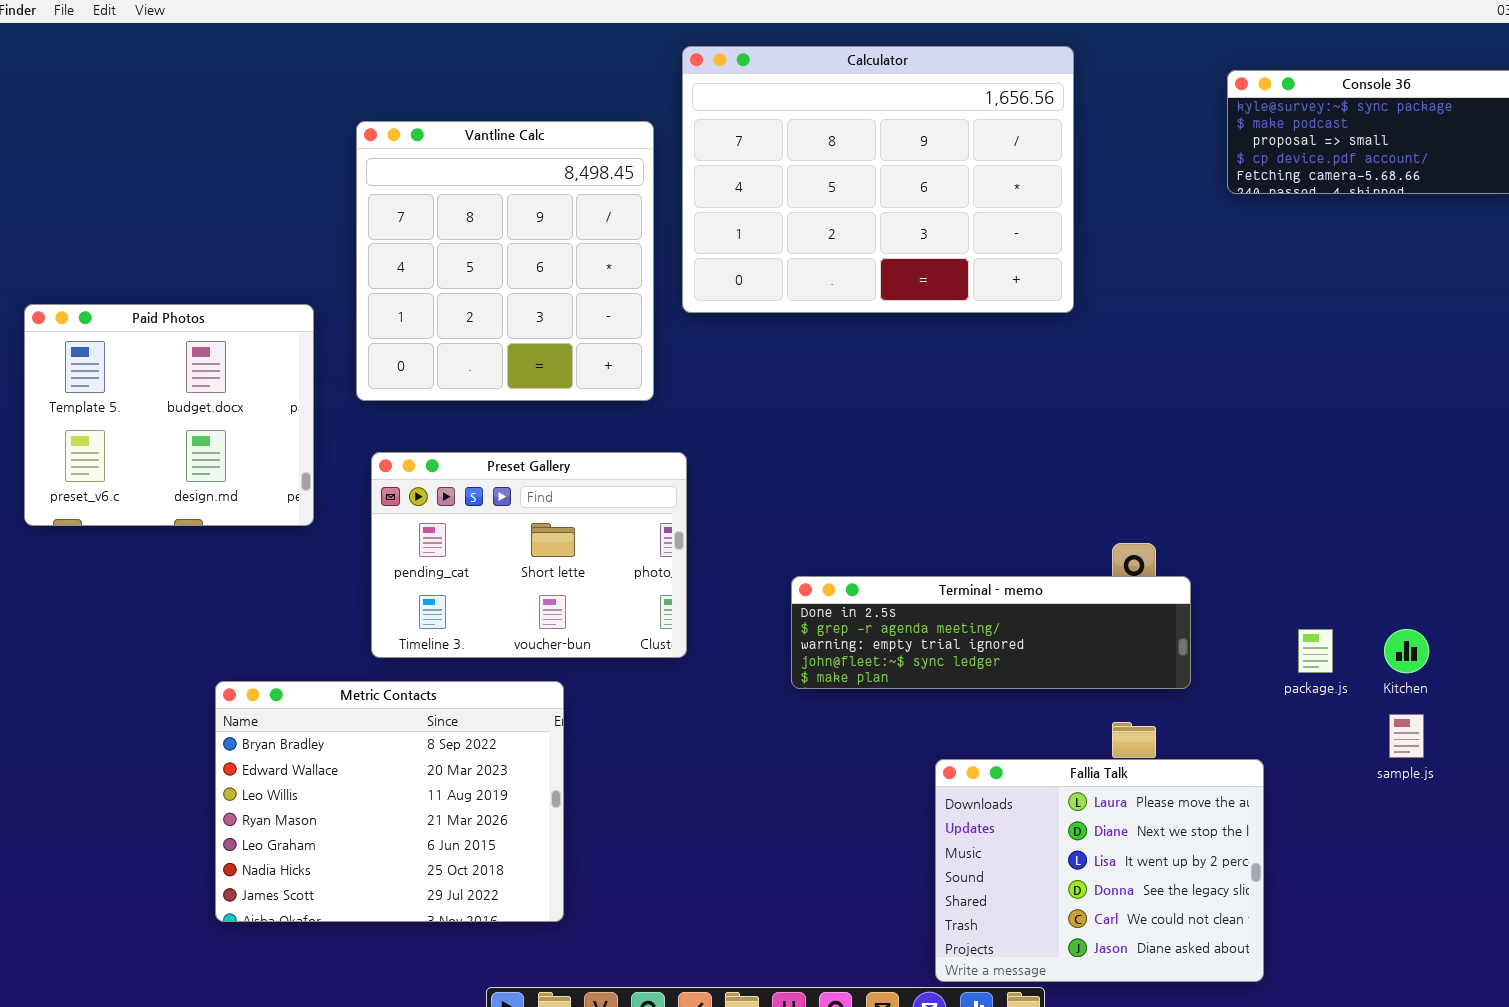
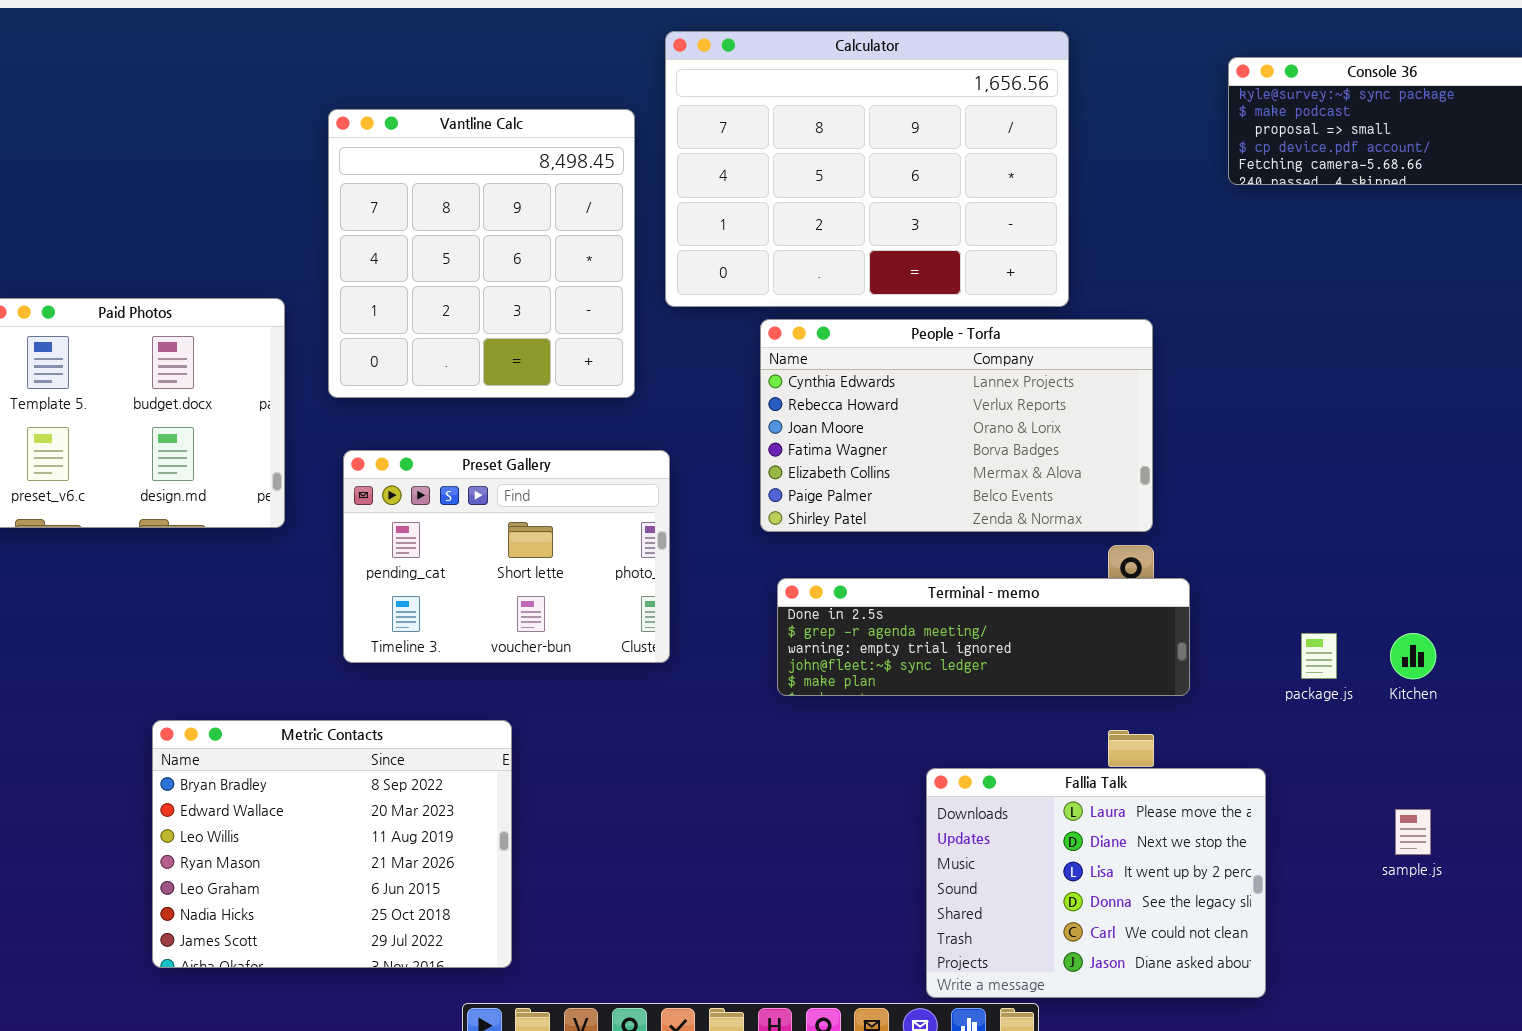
People - Torfa: none -> [760,319,1153,532], opened
Metric Contacts: [215,681,564,922] -> [152,720,512,968], moved
sample.js: [1389,714,1424,758] -> [1395,809,1431,855], moved

